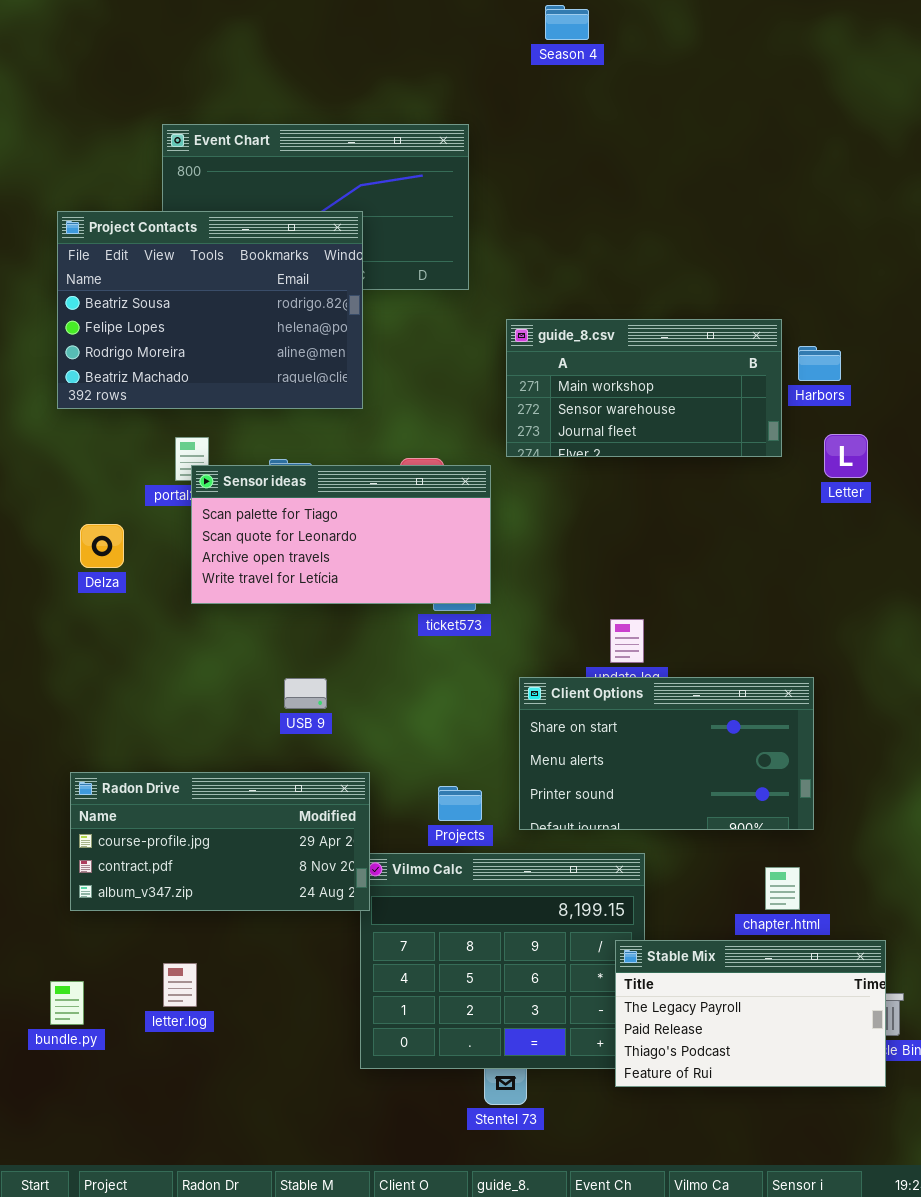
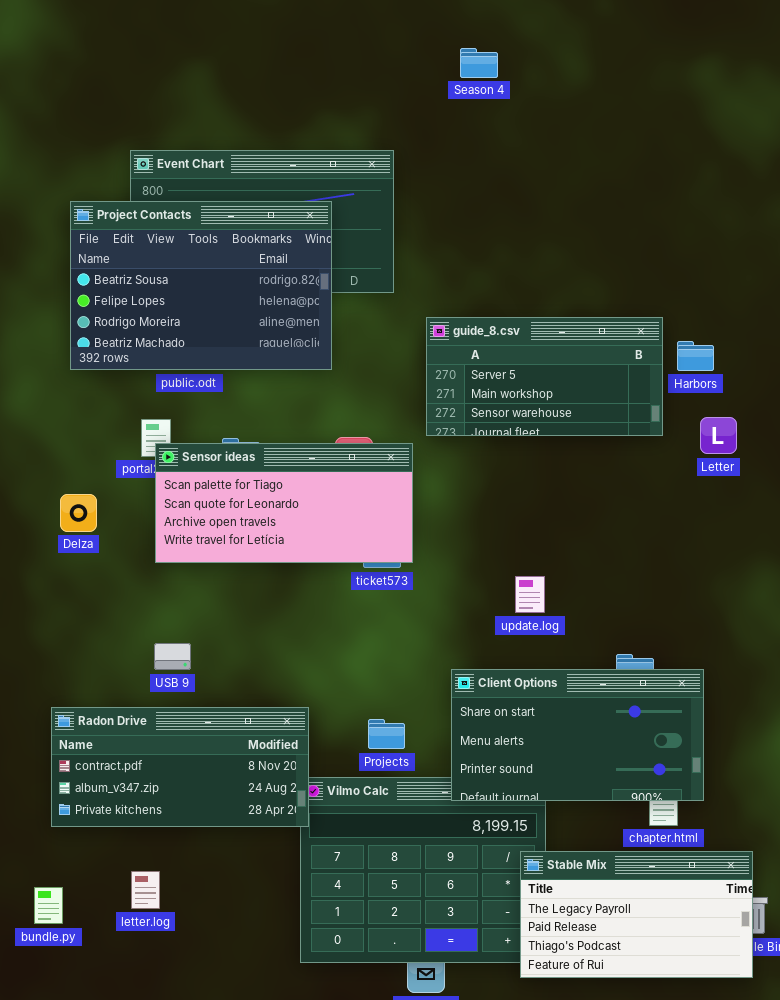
Project Contacts: [57,211,363,409] -> [70,201,332,370], moved
guide_8.csv: [506,319,782,457] -> [426,317,663,436], scrolled up 1 row
Client Options: [519,677,814,830] -> [451,669,704,801], moved
USB 9: [284,678,327,709] -> [154,643,191,670], moved
Radon Drive: [70,772,370,911] -> [51,707,309,827], scrolled down 1 row

